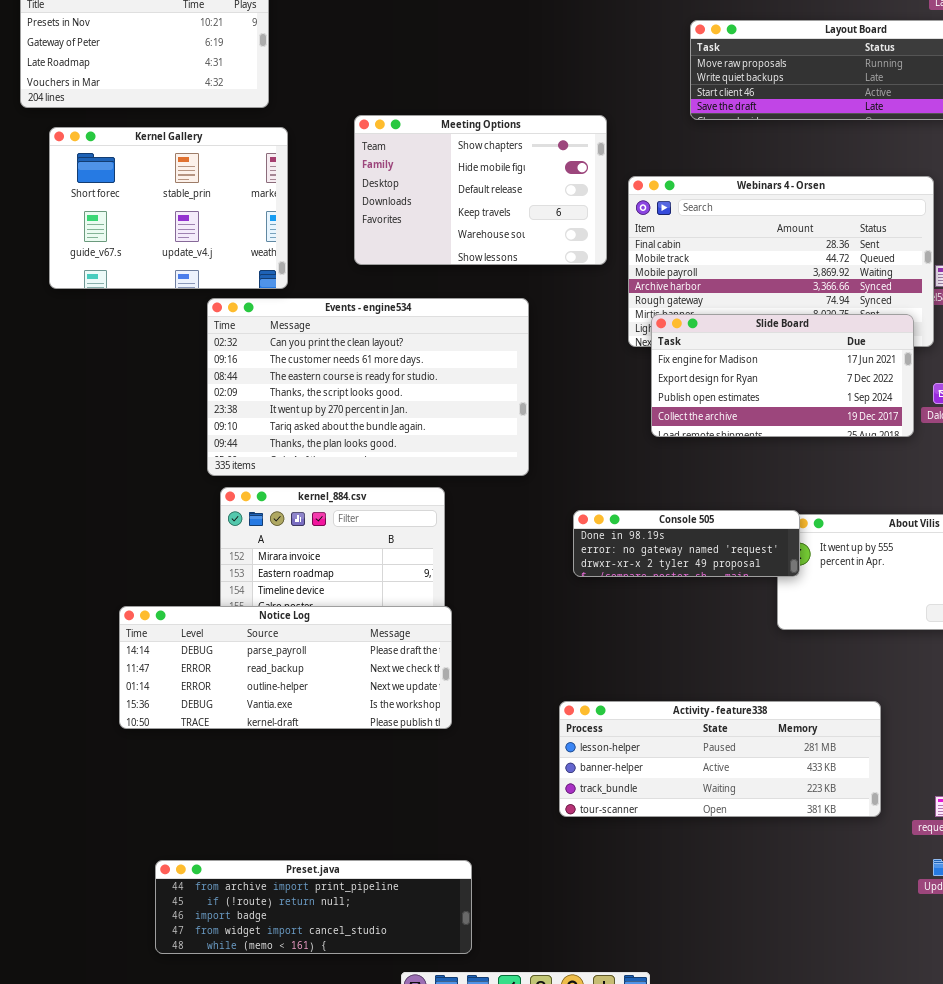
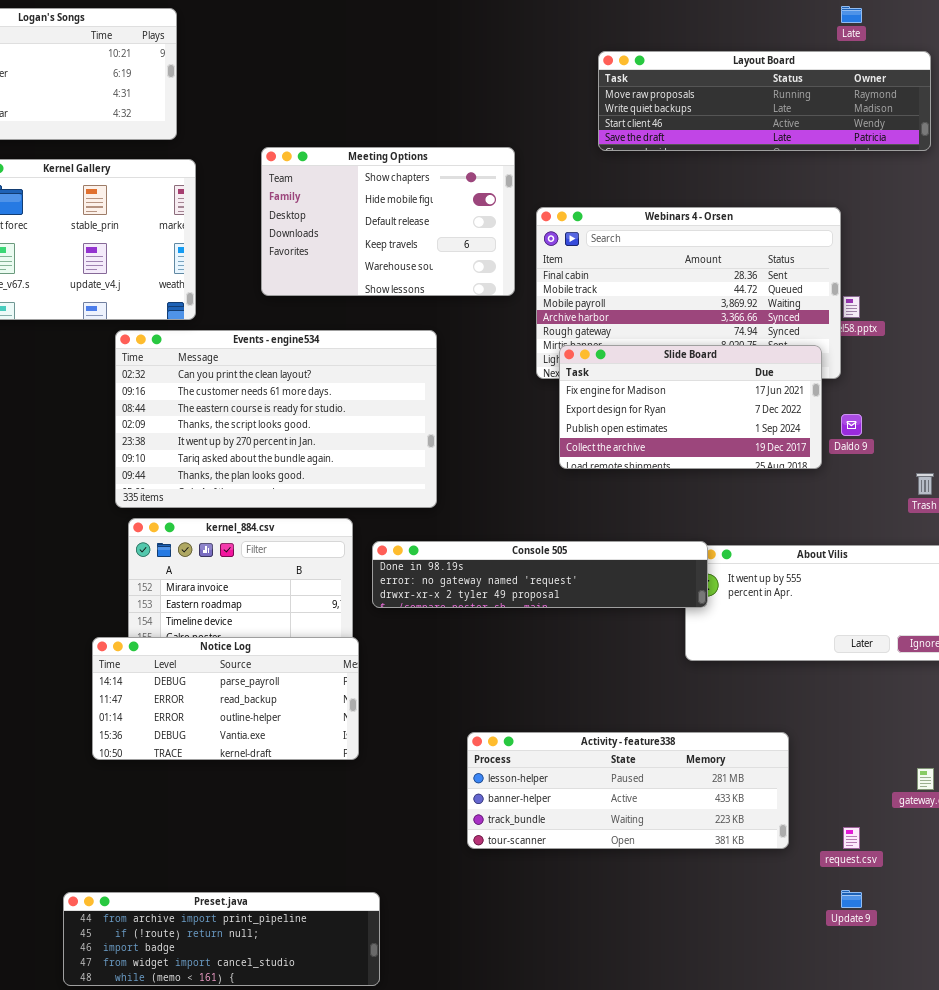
Console 505: [573,510,800,577] -> [372,541,708,608], resized
Notice Log: [119,606,452,729] -> [92,637,359,760], resized

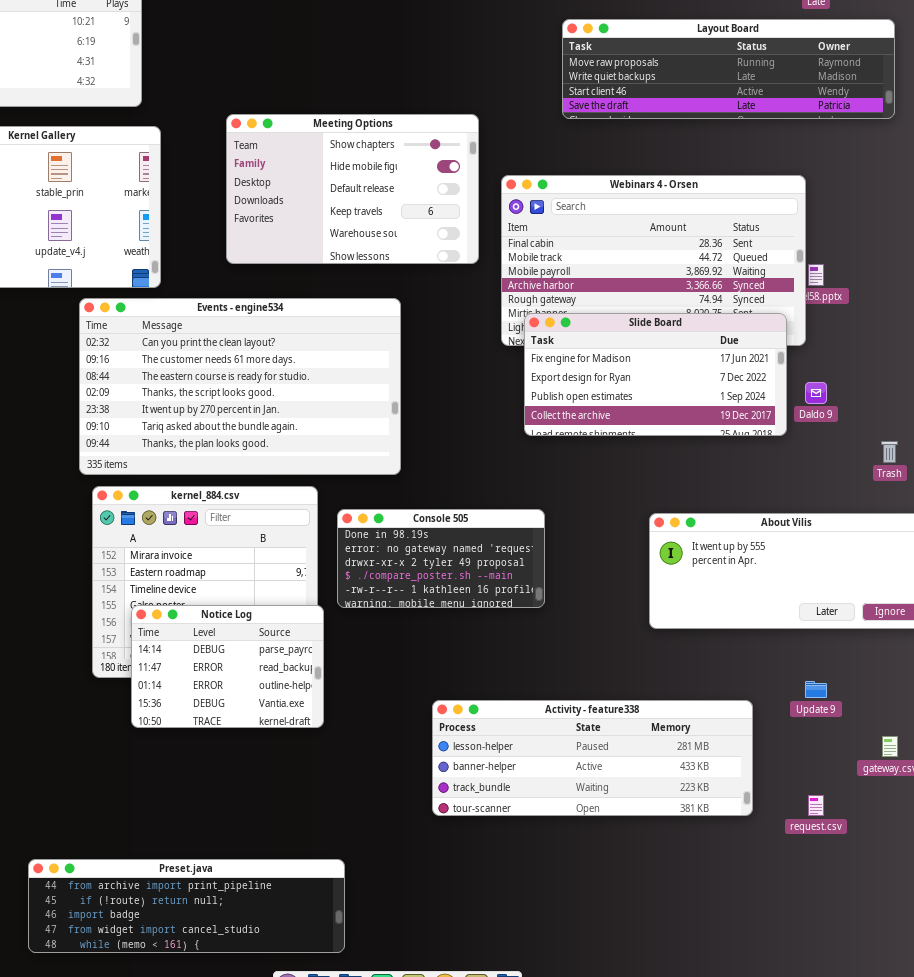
Console 505: [372,541,708,608] -> [337,509,545,608], resized
Notice Log: [92,637,359,760] -> [131,605,324,728], resized
Update 9: [841,890,862,908] -> [805,681,827,698], moved

